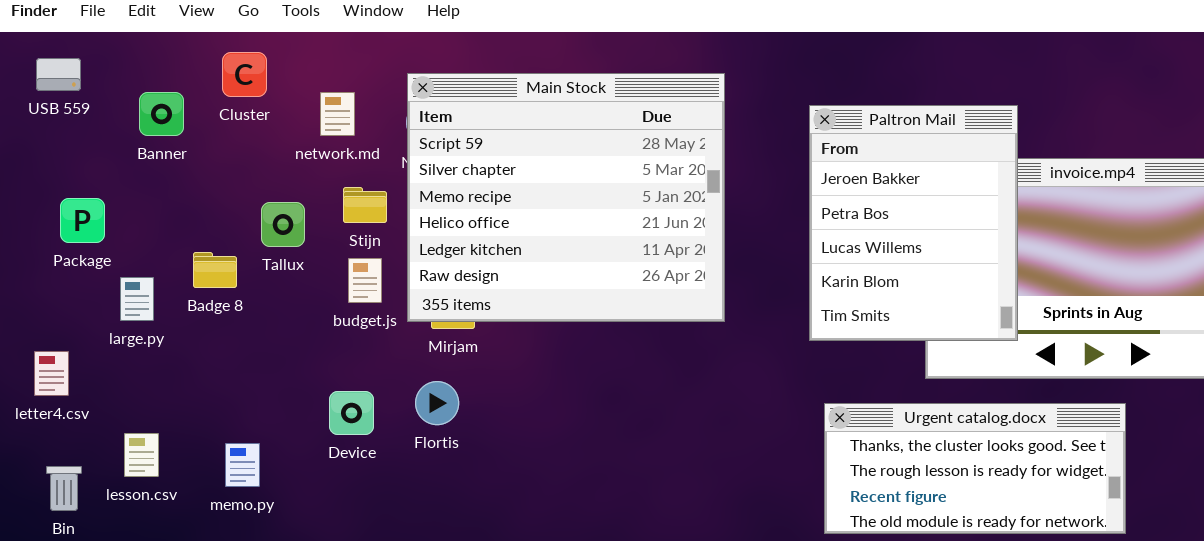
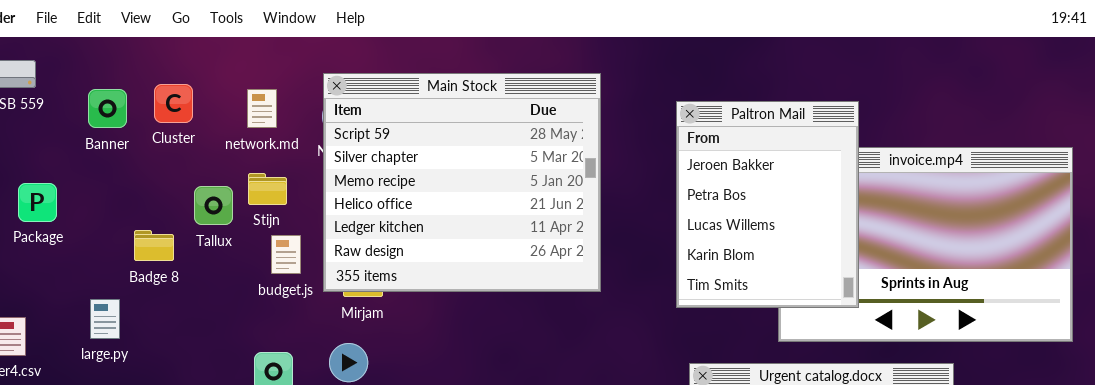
Cluster: [222,52,267,97] -> [154,84,193,123], moved
Stijn: [343,187,387,223] -> [248,173,287,205], moved
large.py: [120,277,154,321] -> [90,299,120,339], moved

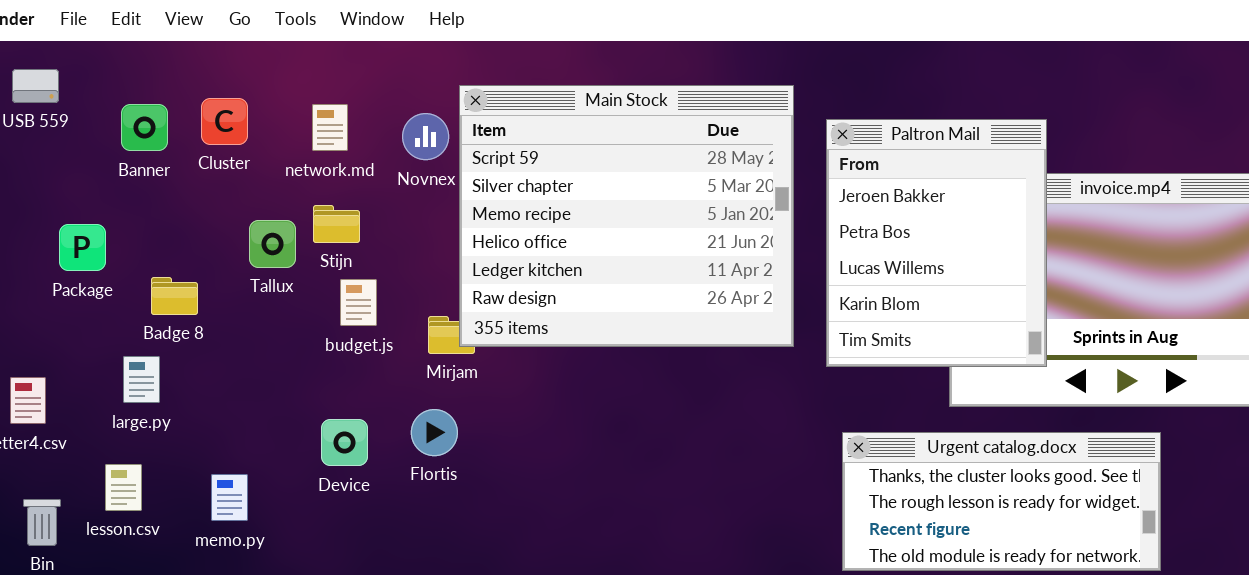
Main Stock: [323,73,601,292] -> [459,85,794,347], moved
Package: [18,183,57,222] -> [59,224,106,271], moved
Badge 8: [134,230,174,261] -> [151,277,198,315], moved

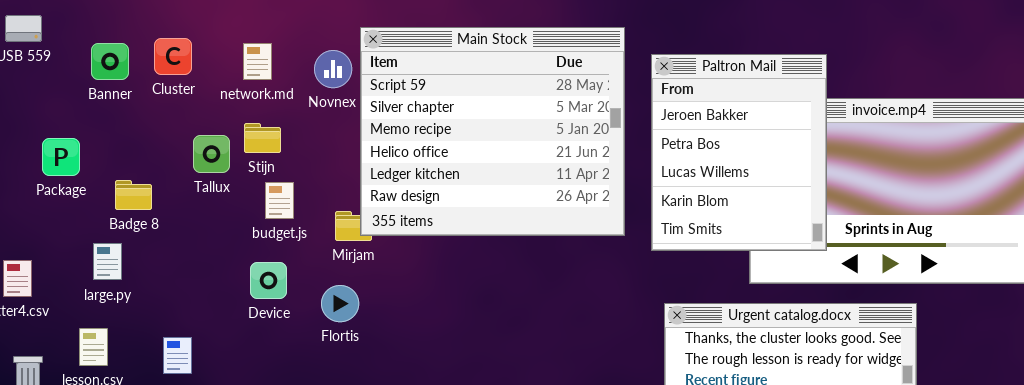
Device: [321,419,368,466] -> [250,262,287,299], moved

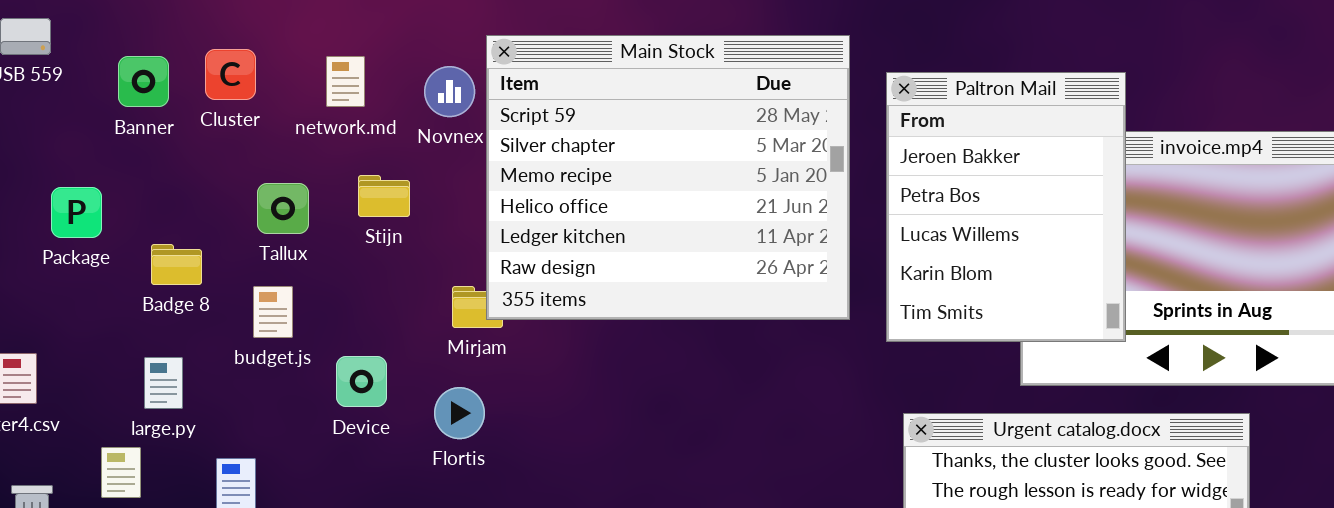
Stijn: [244,123,281,153] -> [358,175,410,217], moved
budget.js: [265,182,294,219] -> [253,286,293,338], moved
large.py: [93,243,122,280] -> [144,357,183,409], moved

